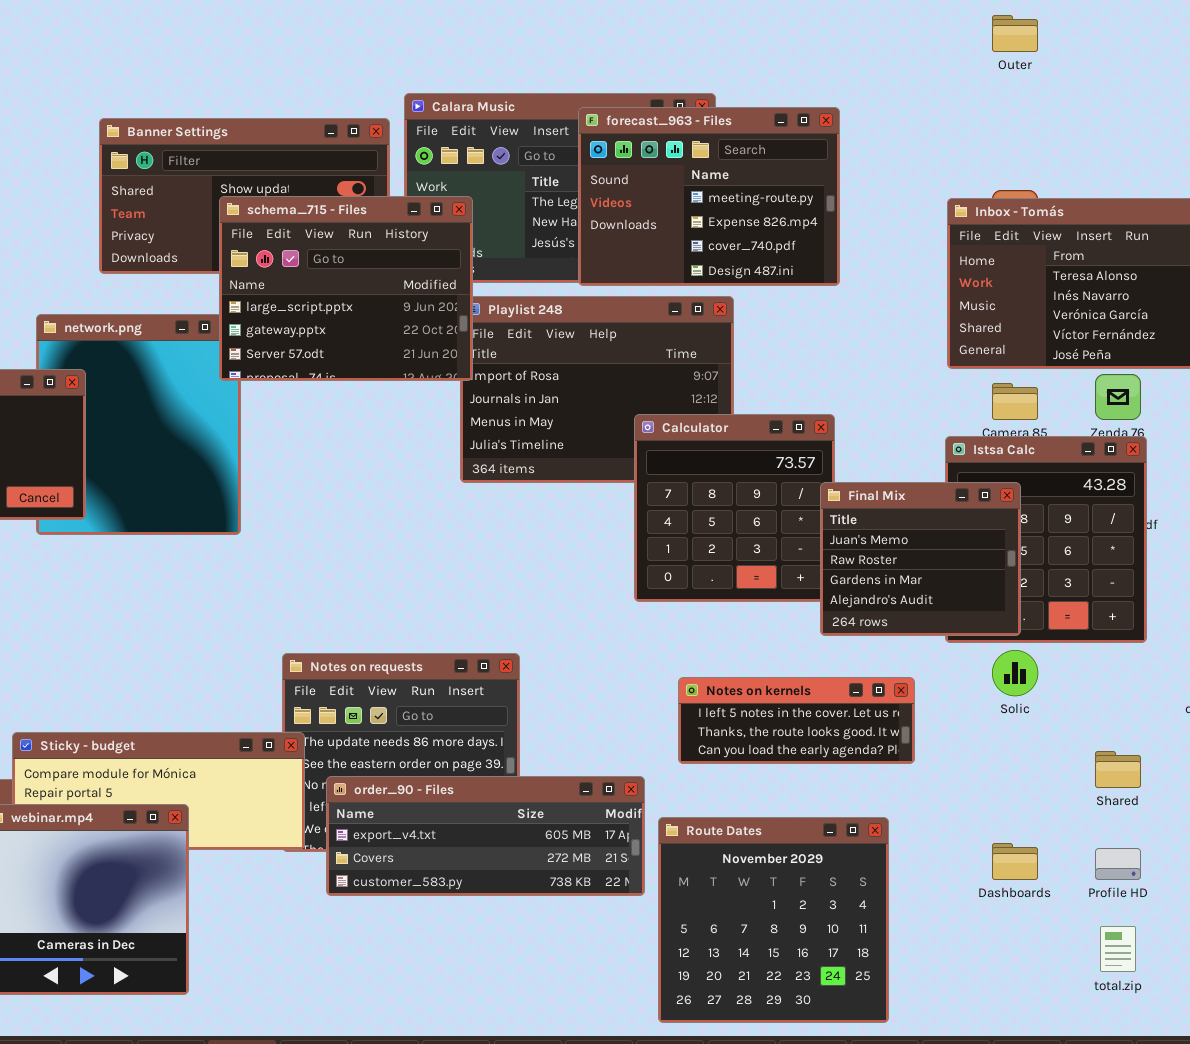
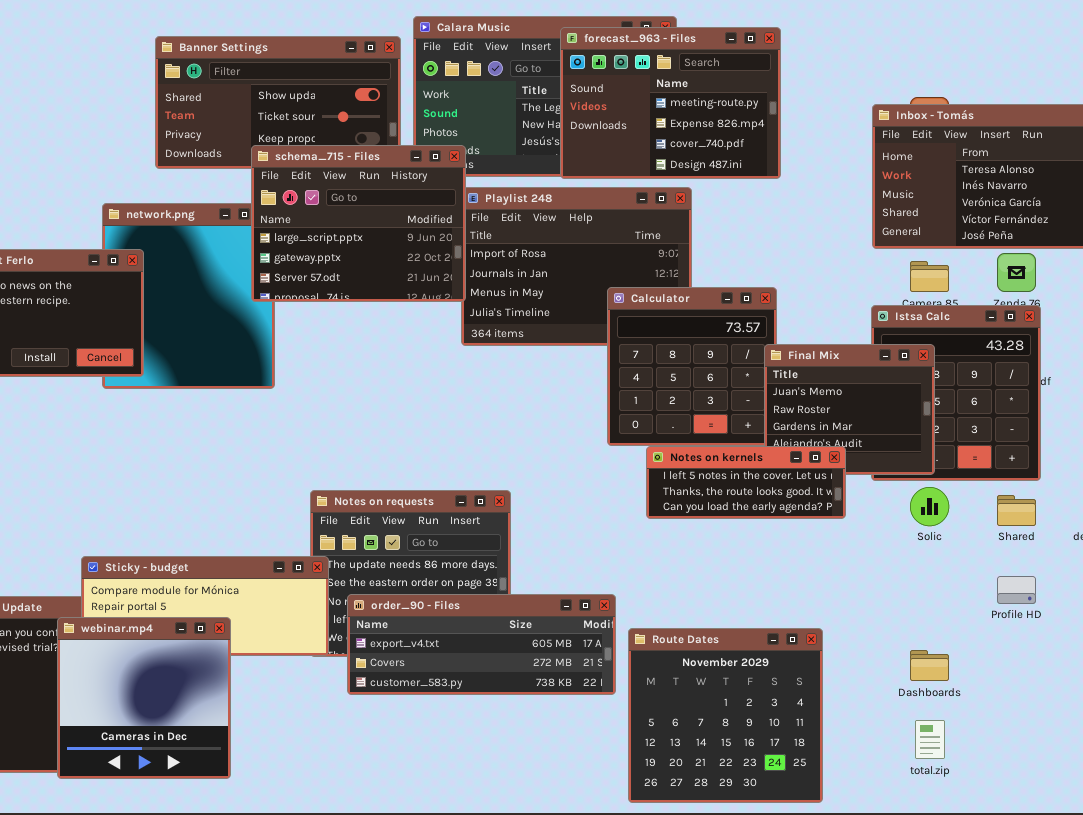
schema_715 - Files: [219,196,473,381] -> [251,145,466,302], moved
Notes on kernels: [678,677,915,764] -> [646,446,846,519], moved
Shared: [1095,751,1141,788] -> [997,495,1036,526], moved
Profile HD: [1095,848,1141,880] -> [997,576,1036,604], moved
total.zip: [1100,926,1136,972] -> [915,720,945,759], moved

